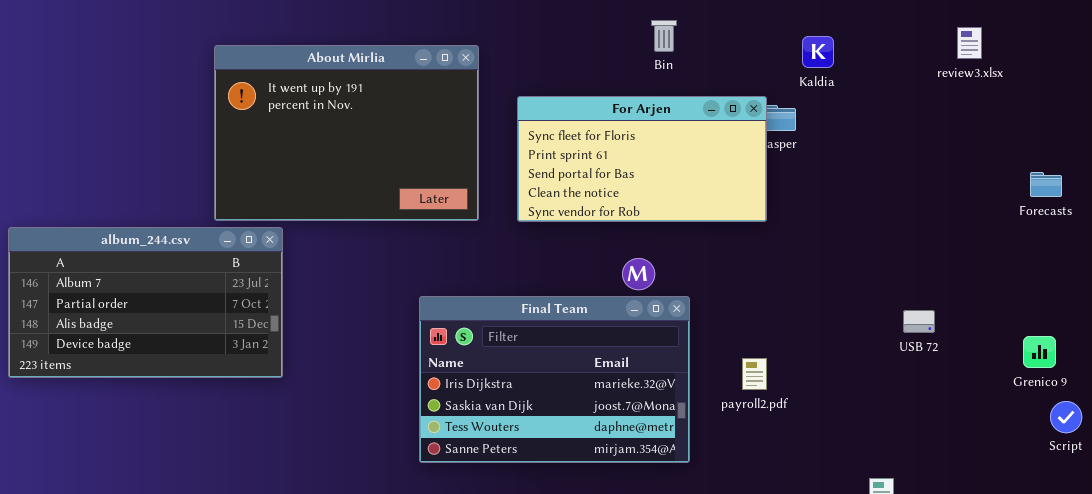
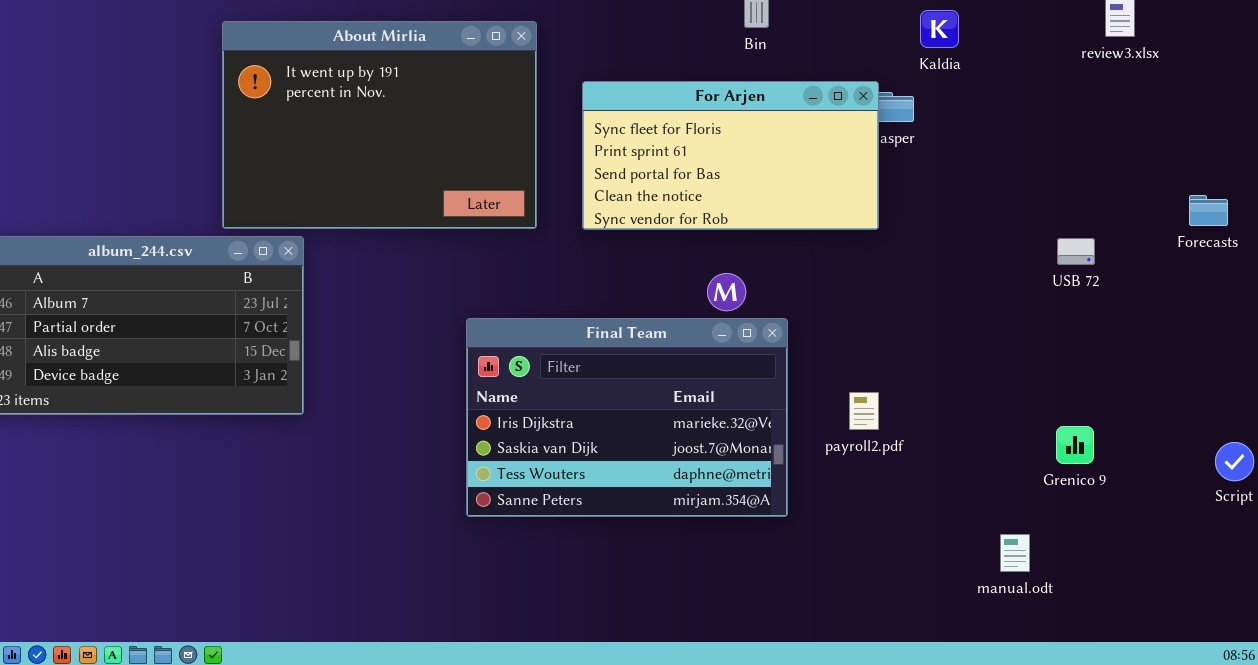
Forecasts: [1030,172,1062,197] -> [1189,195,1228,226], moved
USB 72: [903,310,935,333] -> [1057,238,1095,265], moved
Grenico 9: [1023,336,1056,368] -> [1056,426,1094,464], moved

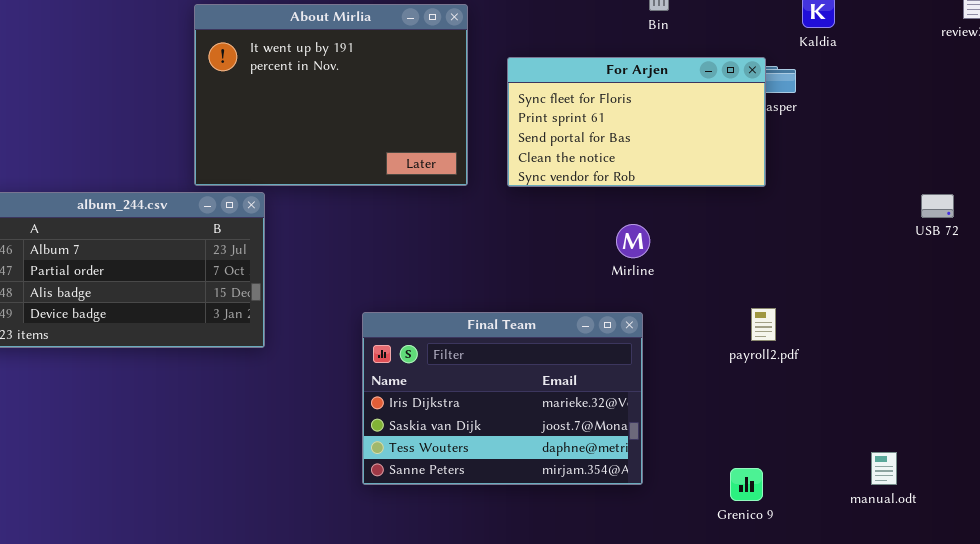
Final Team: [466,318,788,517] -> [362,312,643,485], moved
payroll2.pdf: [849,392,879,430] -> [751,308,776,341], moved
Grenico 9: [1056,426,1094,464] -> [730,468,763,501], moved

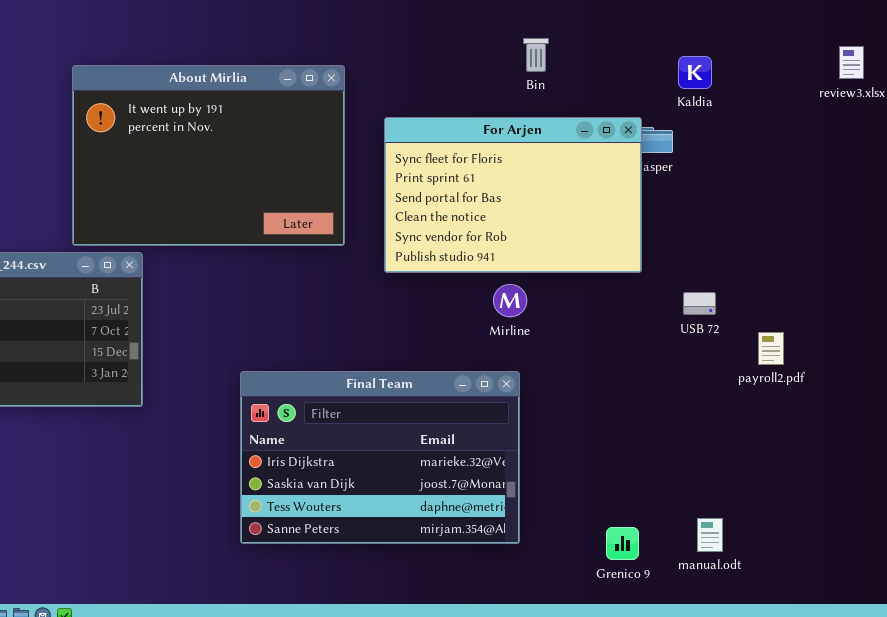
For Arjen: [507,57,766,187] -> [384,117,642,273], resized
USB 72: [921,194,954,218] -> [683,292,716,315], moved
payroll2.pdf: [751,308,776,341] -> [758,332,784,365], moved
manual.odt: [871,452,897,485] -> [697,518,723,552], moved

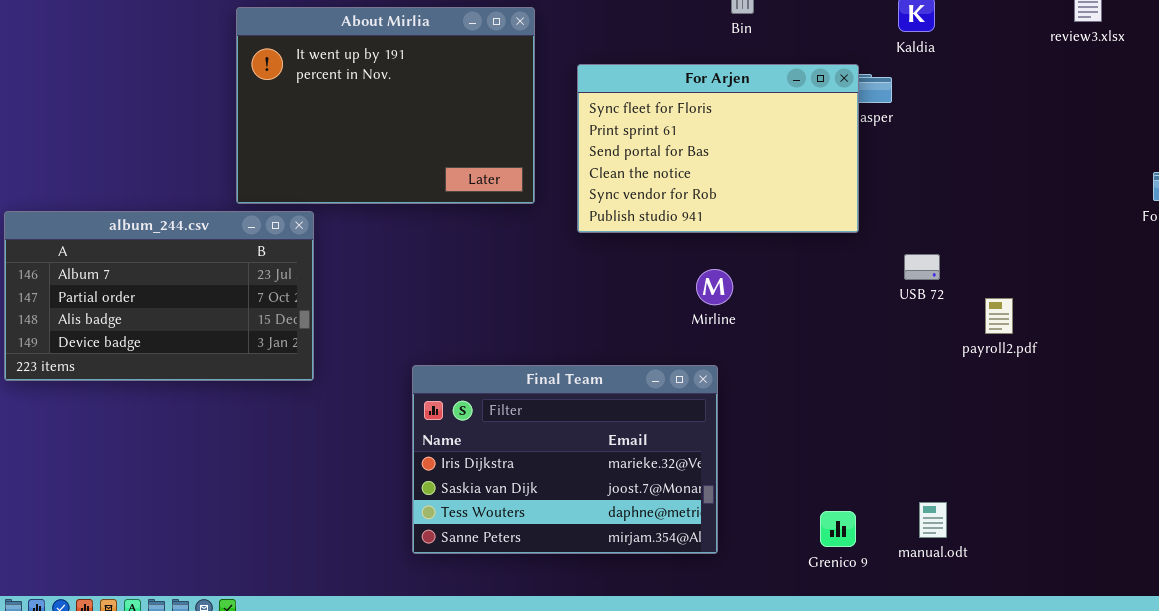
Mirline: [493,284,527,317] -> [696,269,733,305], moved
Final Team: [240,371,520,544] -> [412,365,718,554], moved

